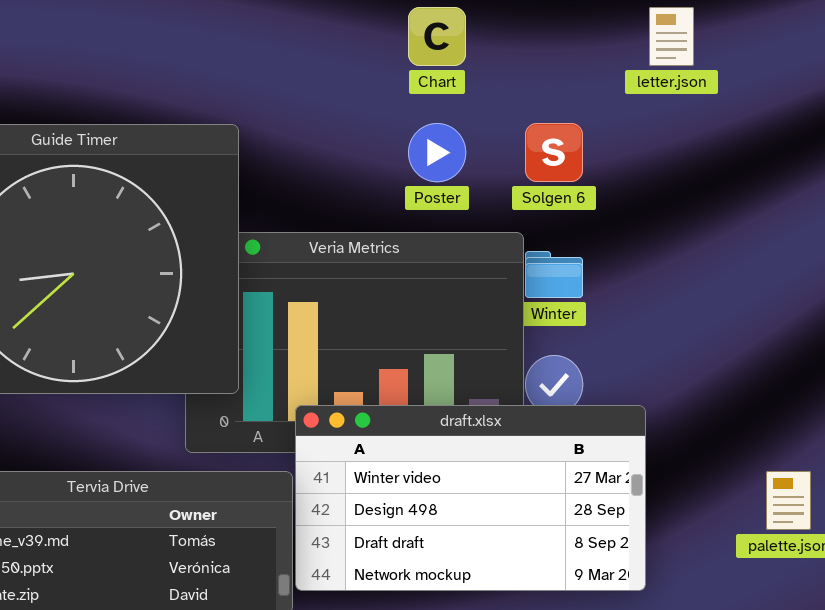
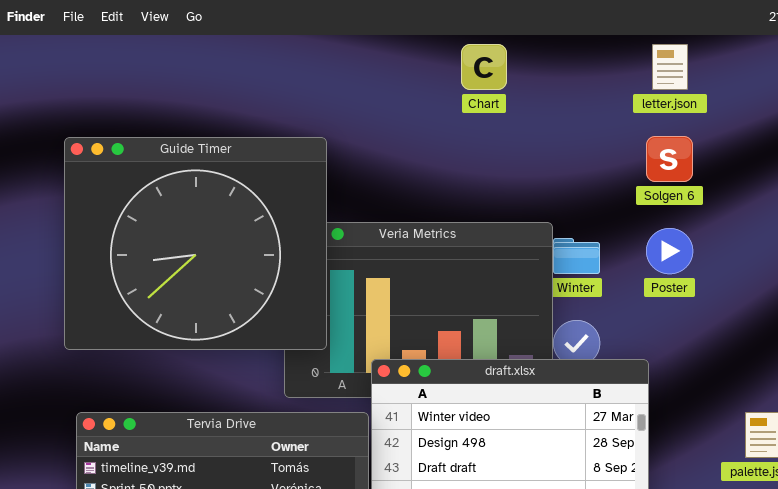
Poster: [408,123,466,182] -> [646,228,693,274], moved
Solgen 6: [525,123,583,182] -> [646,136,693,182], moved

